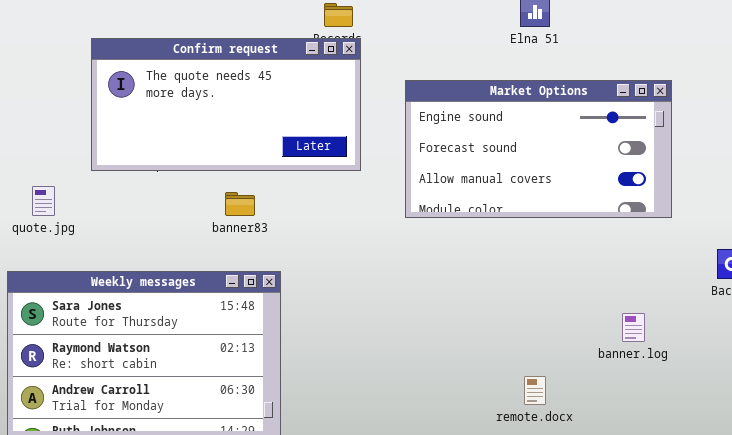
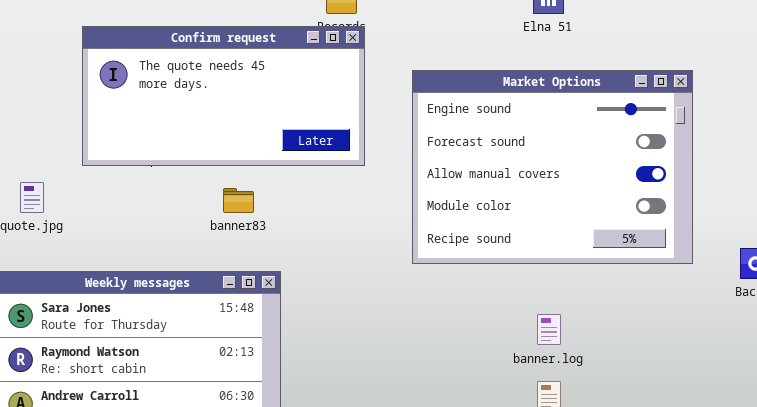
Market Options: [405,80,672,218] -> [412,70,693,264], resized
banner.log: [622,313,645,342] -> [537,314,561,345], moved

